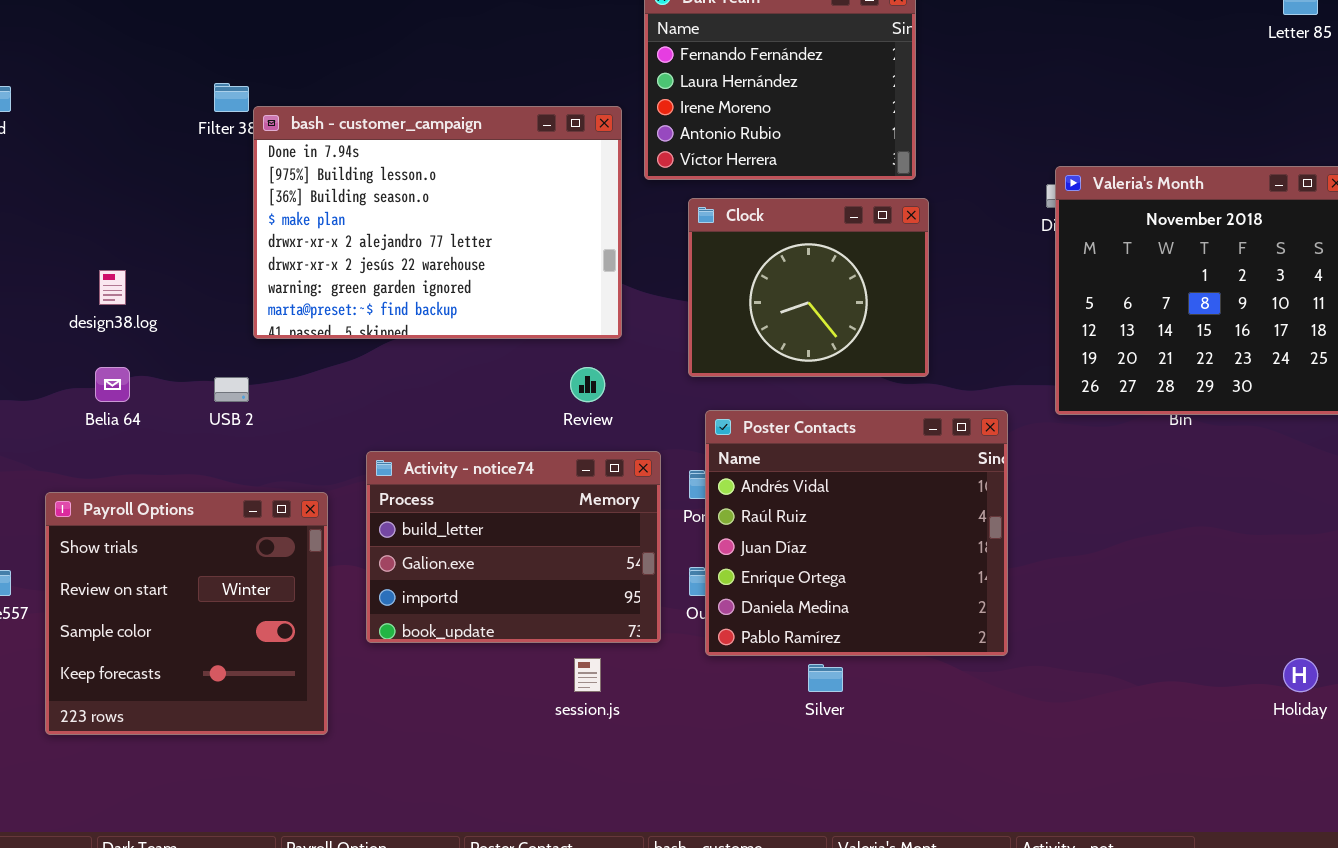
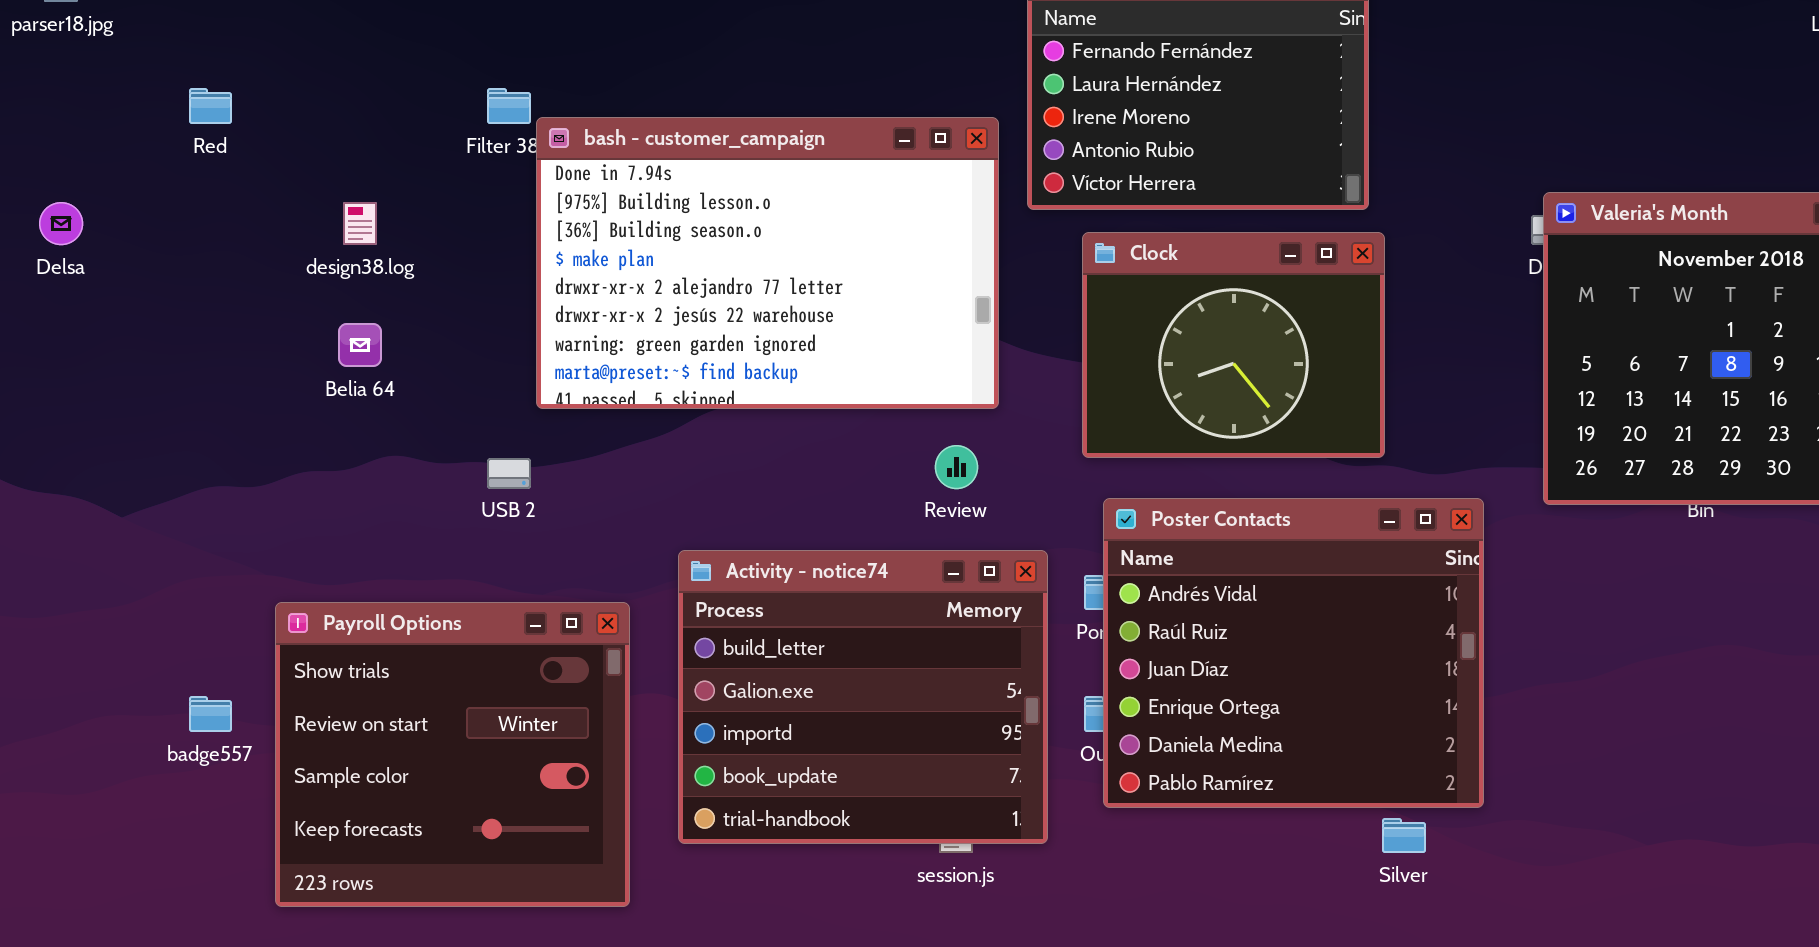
design38.log: [99,270,126,305] -> [343,202,377,245], moved
Belia 64: [95,367,130,402] -> [338,323,382,367], moved
Activity - notice74: [366,451,661,643] -> [678,550,1048,844], resized
Silver: [808,664,843,692] -> [1382,818,1426,853], moved

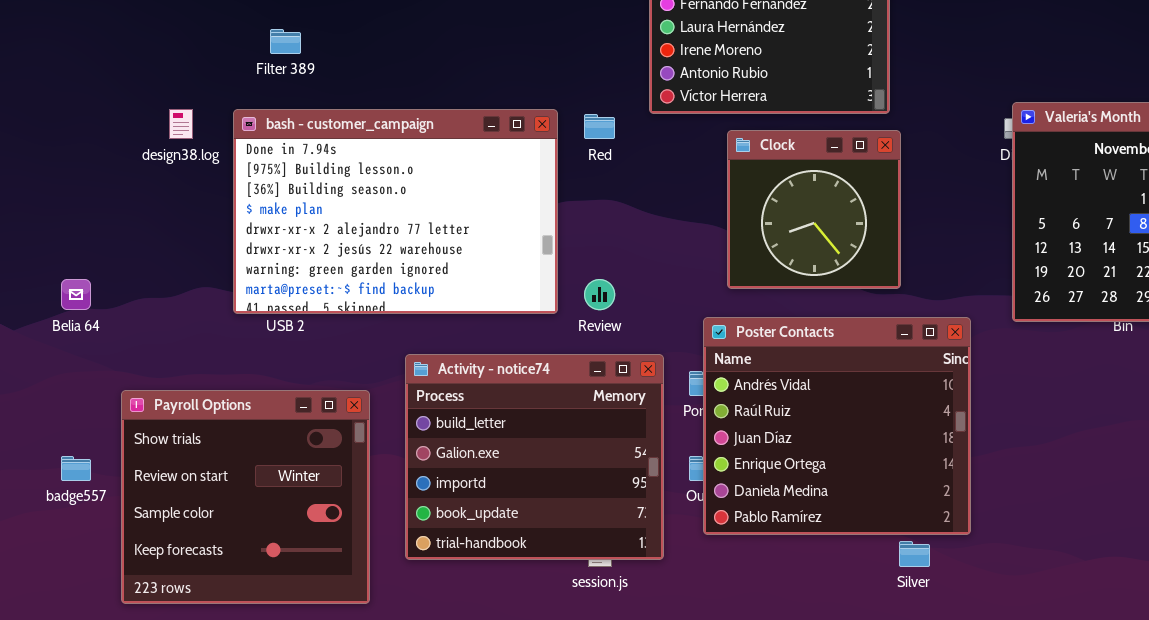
Red: [189,88,232,124] -> [584,114,615,139], moved
bash - customer_campaign: [536,117,999,409] -> [233,109,558,314], moved
Clock: [1082,232,1385,458] -> [727,130,901,289], resized
Belia 64: [338,323,382,367] -> [61,279,91,310], moved

